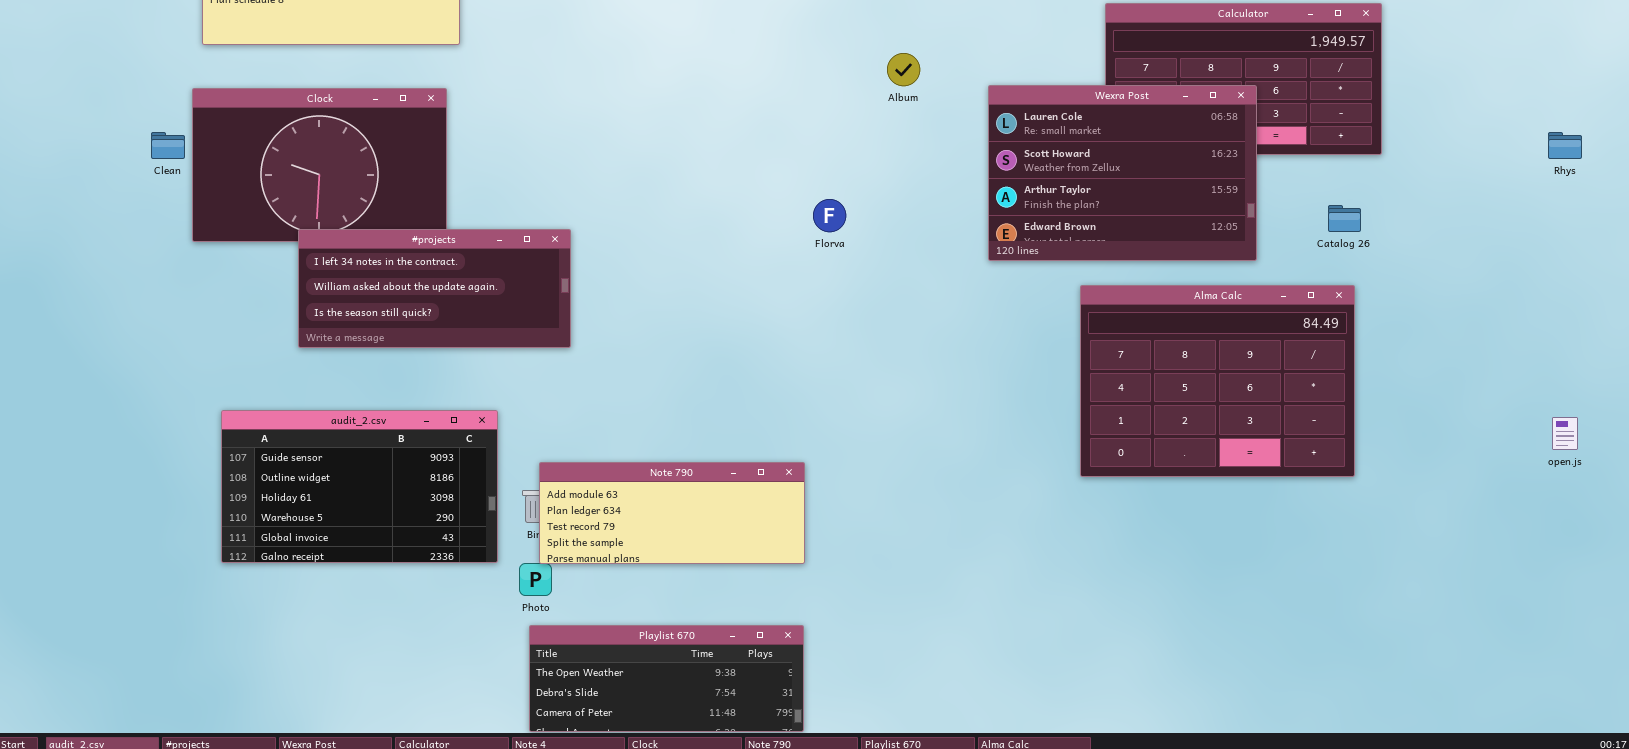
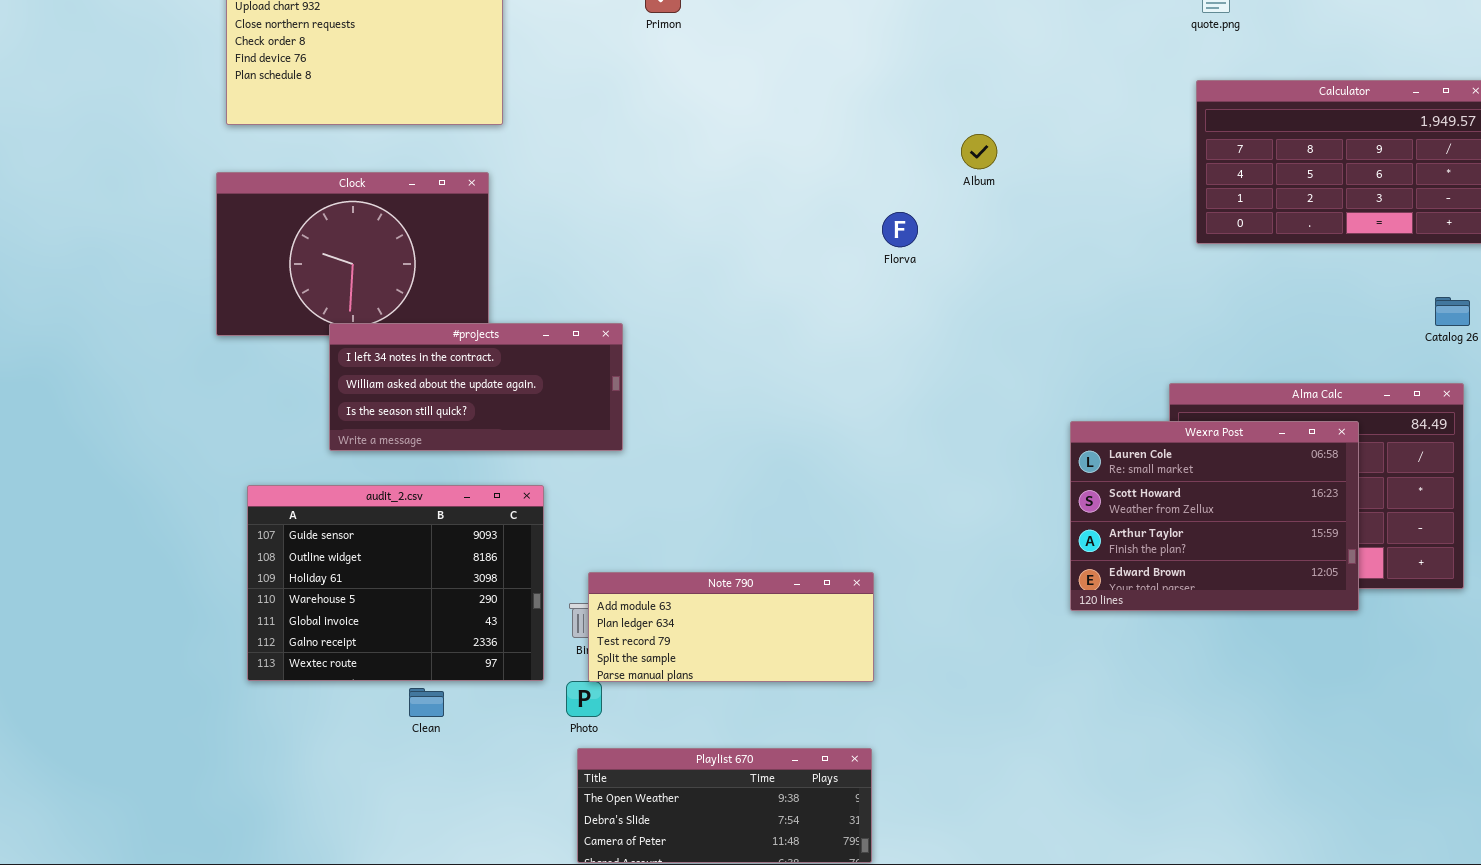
Wexra Post: [988,85,1257,261] -> [1070,421,1359,611], moved
Clean: [151,132,185,159] -> [409,688,444,717], moved
Florva: [813,199,846,232] -> [882,212,918,247], moved
audit_2.csv: [221,410,498,563] -> [247,485,544,681], resized

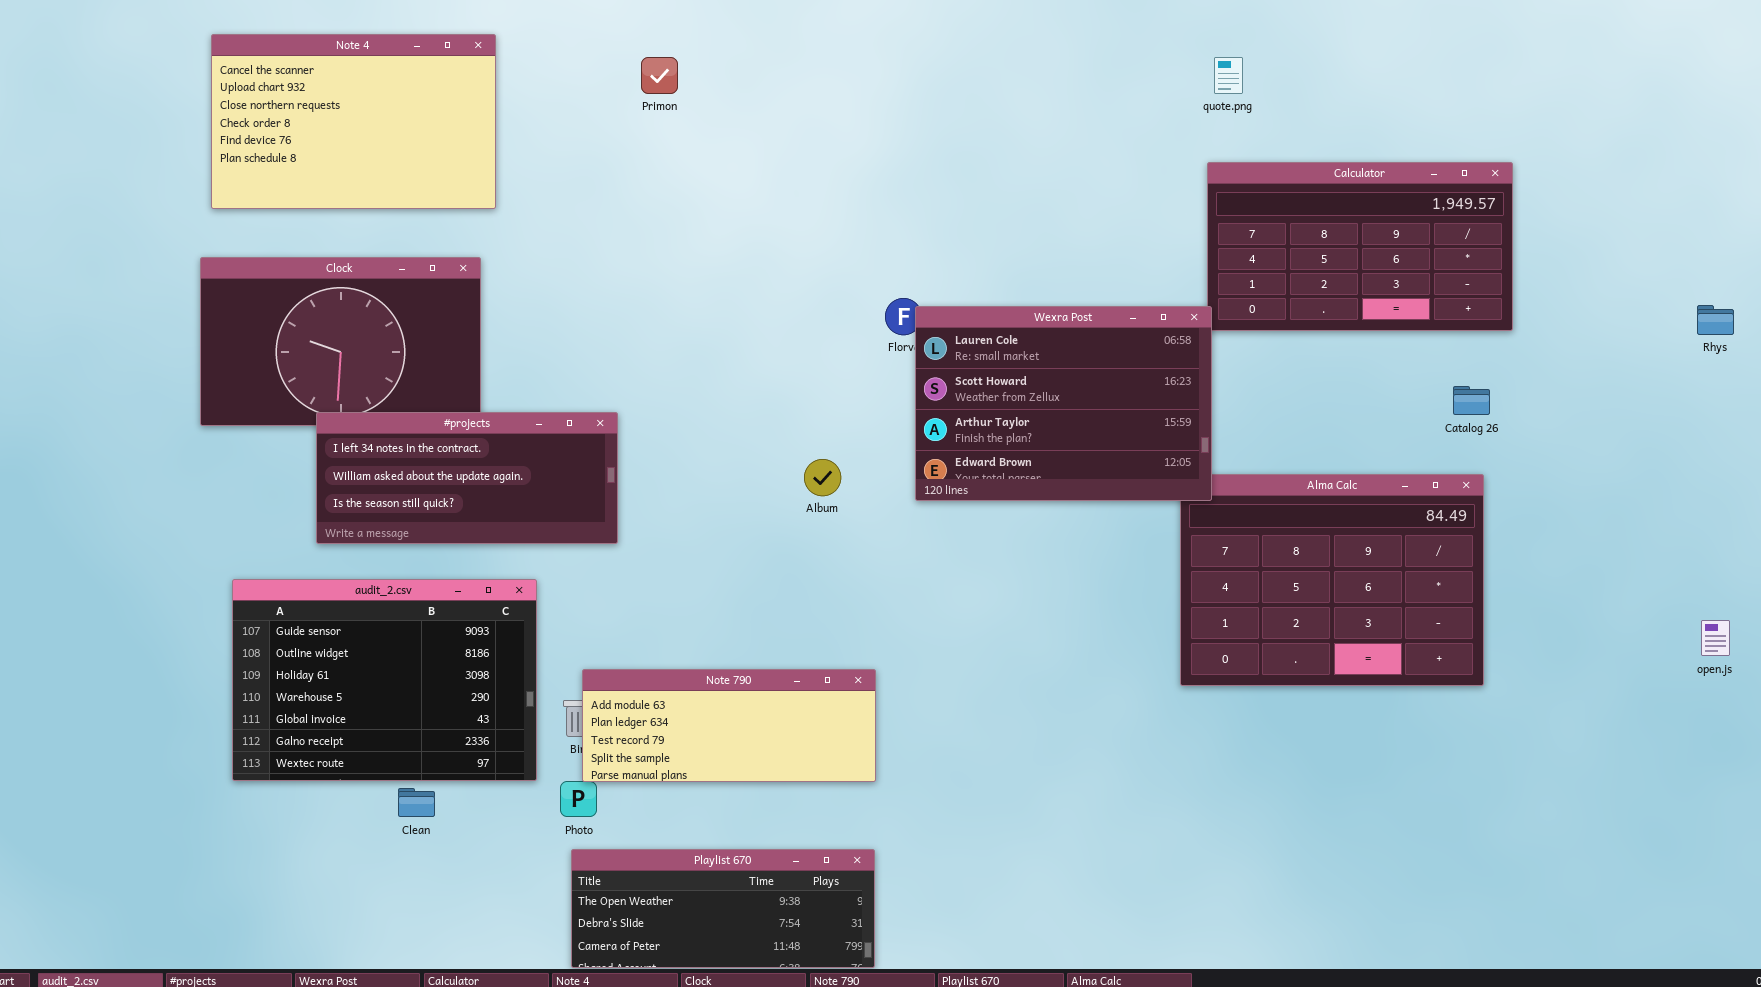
Album: [961,134,997,169] -> [804,459,841,496], moved
Wexra Post: [1070,421,1359,611] -> [915,306,1212,501], moved

